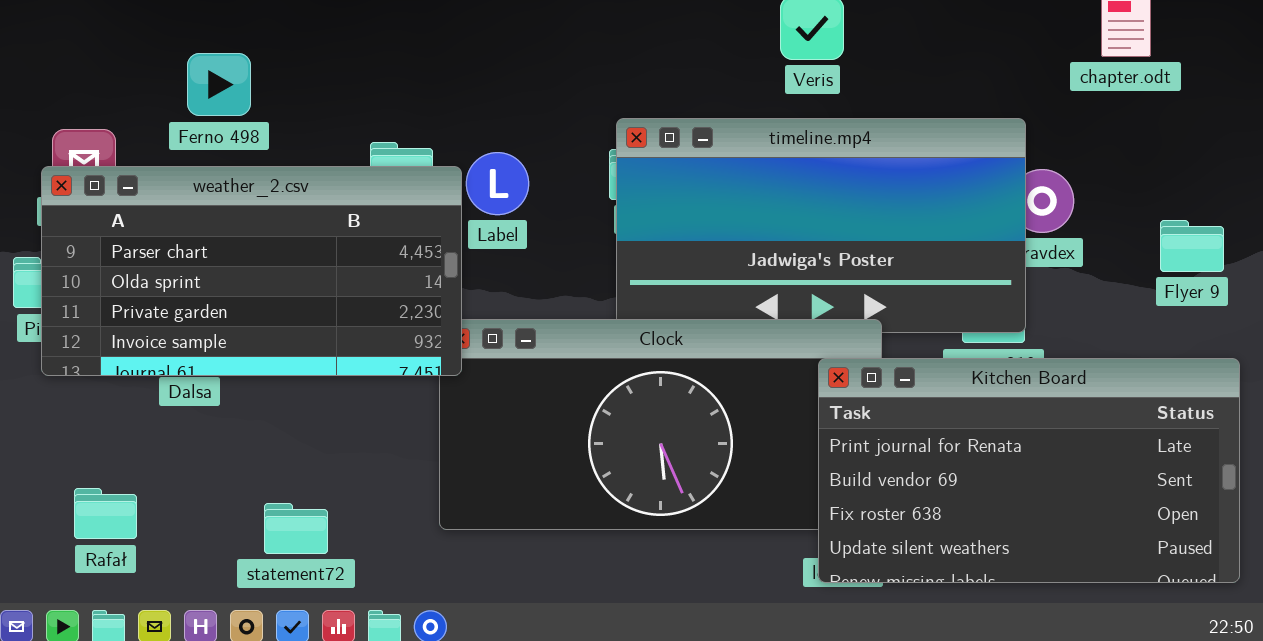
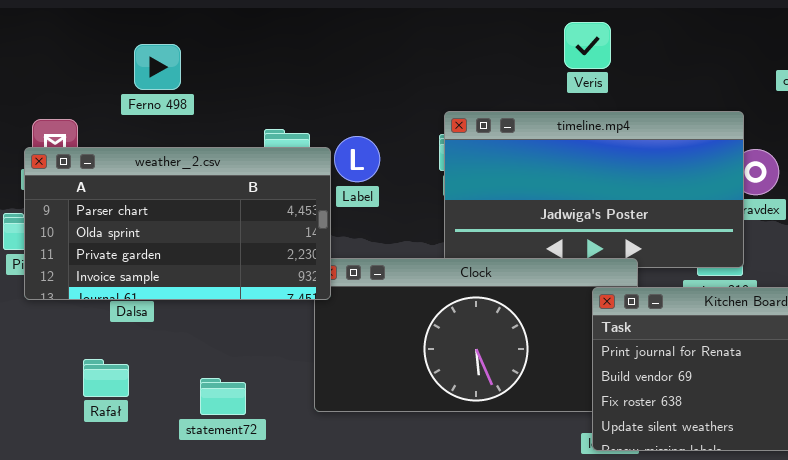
Ferno 498: [187,53,251,116] -> [134,44,181,90], moved
Rafał: [74,488,137,539] -> [83,359,129,397], moved
statement72: [264,503,328,554] -> [200,378,246,415], moved

